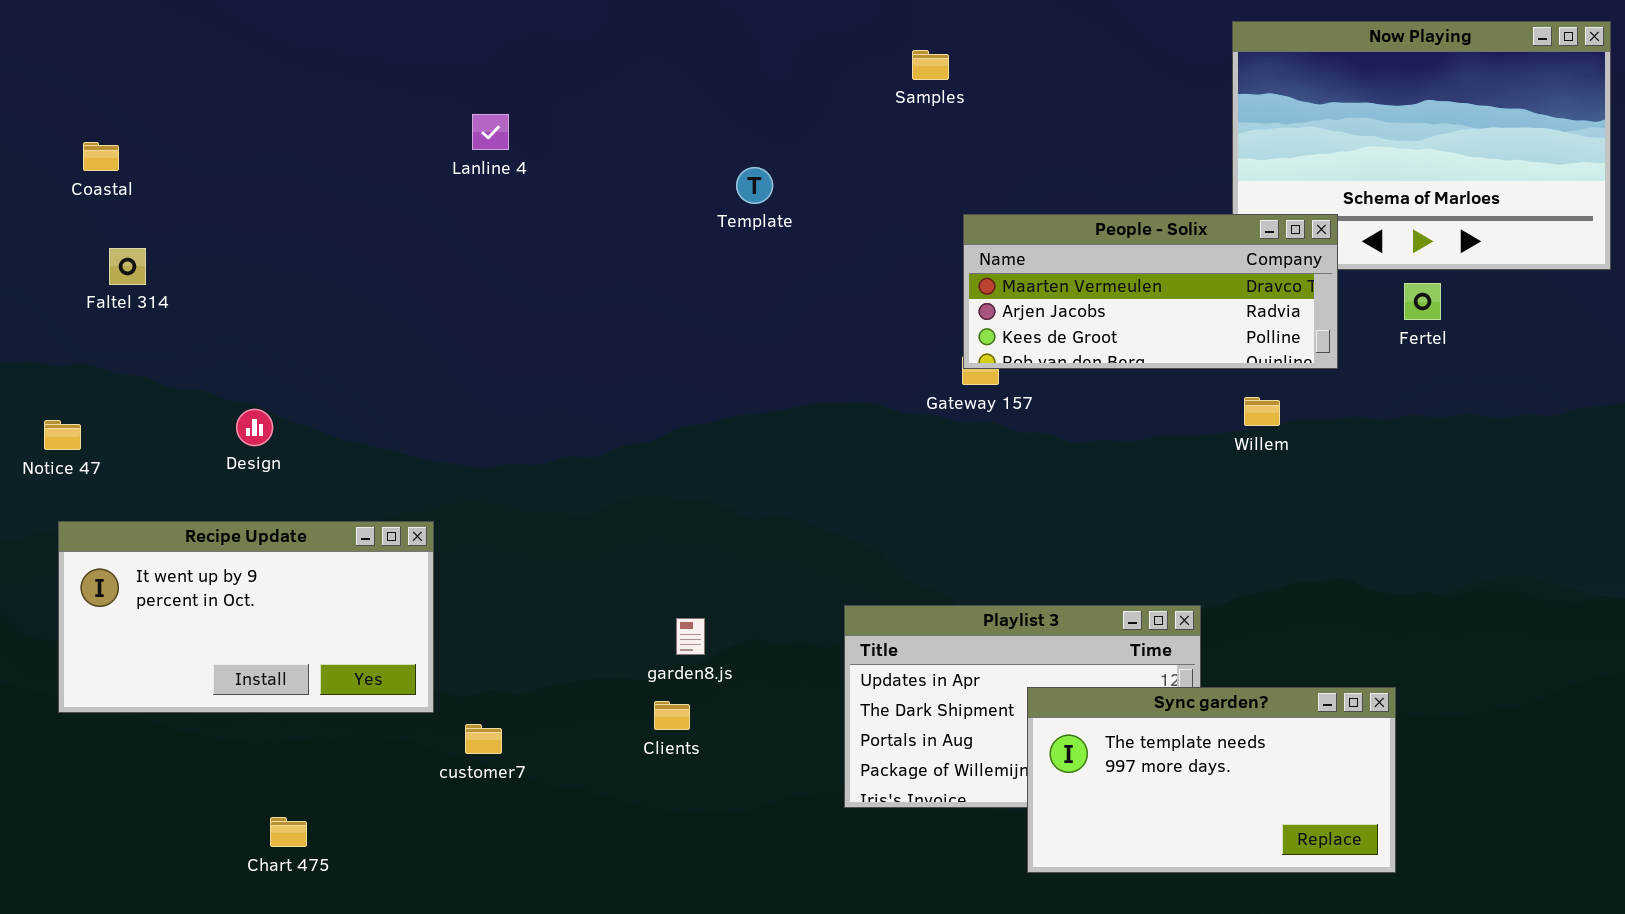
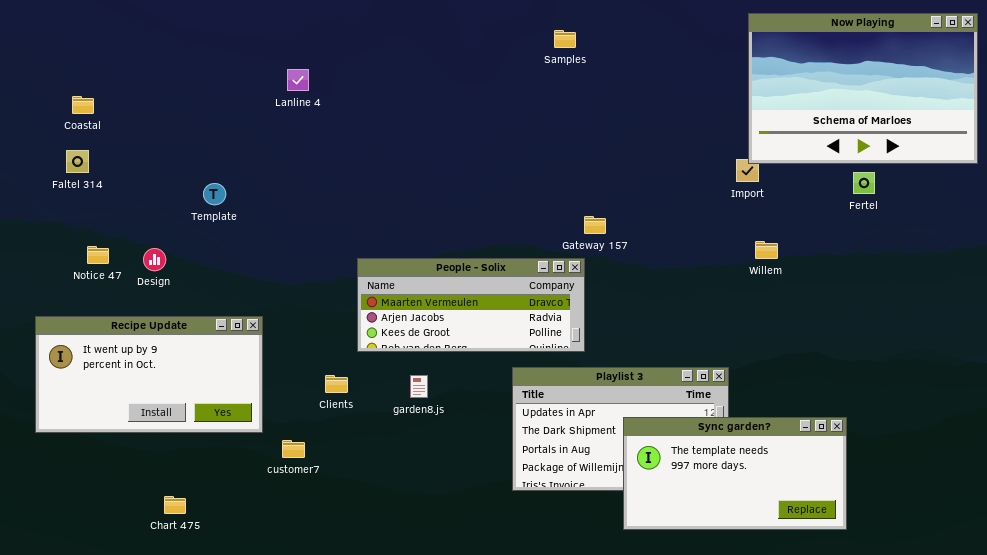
Coastal: [83,142,119,171] -> [72,96,94,114], moved
Template: [736,167,773,204] -> [203,183,226,205], moved
People - Solix: [963,214,1338,369] -> [357,258,585,352], moved
Notice 47: [44,420,81,450] -> [87,246,109,264], moved
Clients: [654,701,690,730] -> [325,375,348,393], moved

